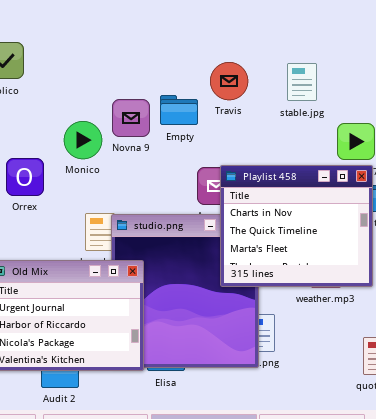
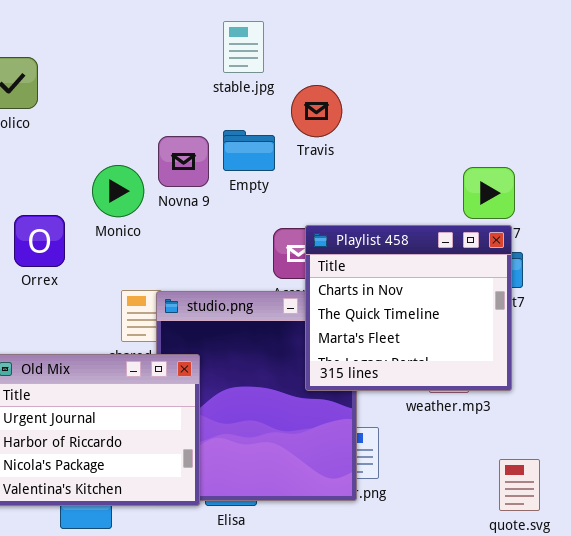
stable.jpg: [287,63,317,101] -> [223,21,264,73], moved

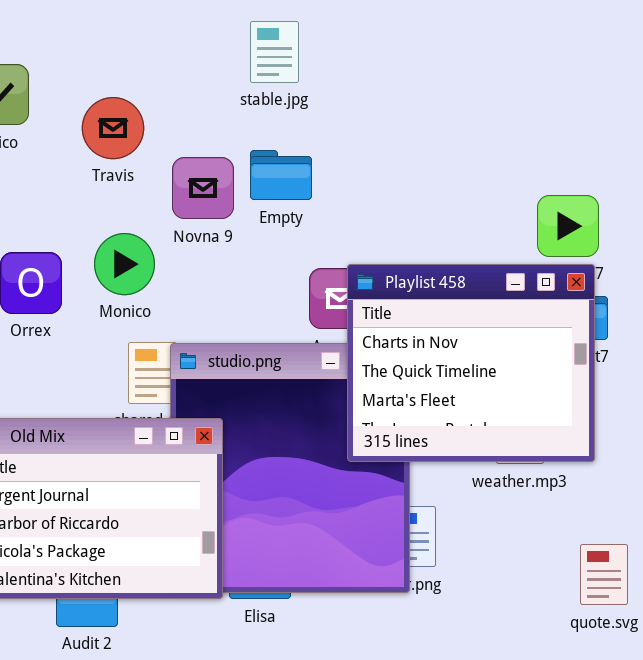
Travis: [291,85,342,137] -> [82,97,144,159], moved
Monico: [92,165,144,217] -> [94,233,155,295], moved

